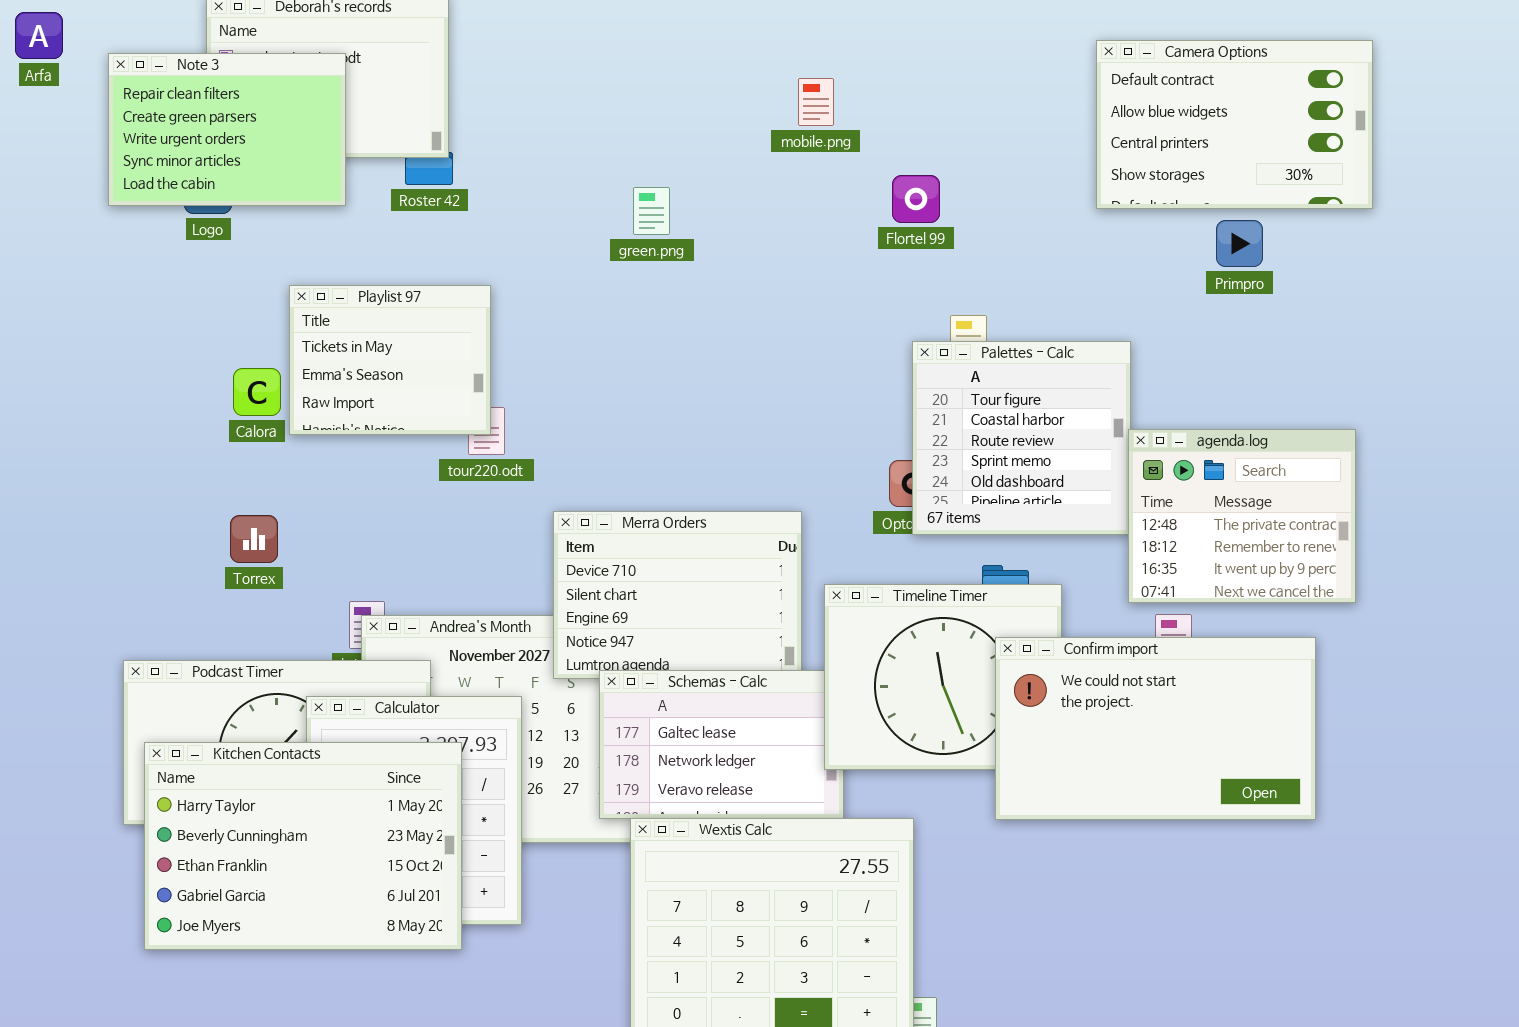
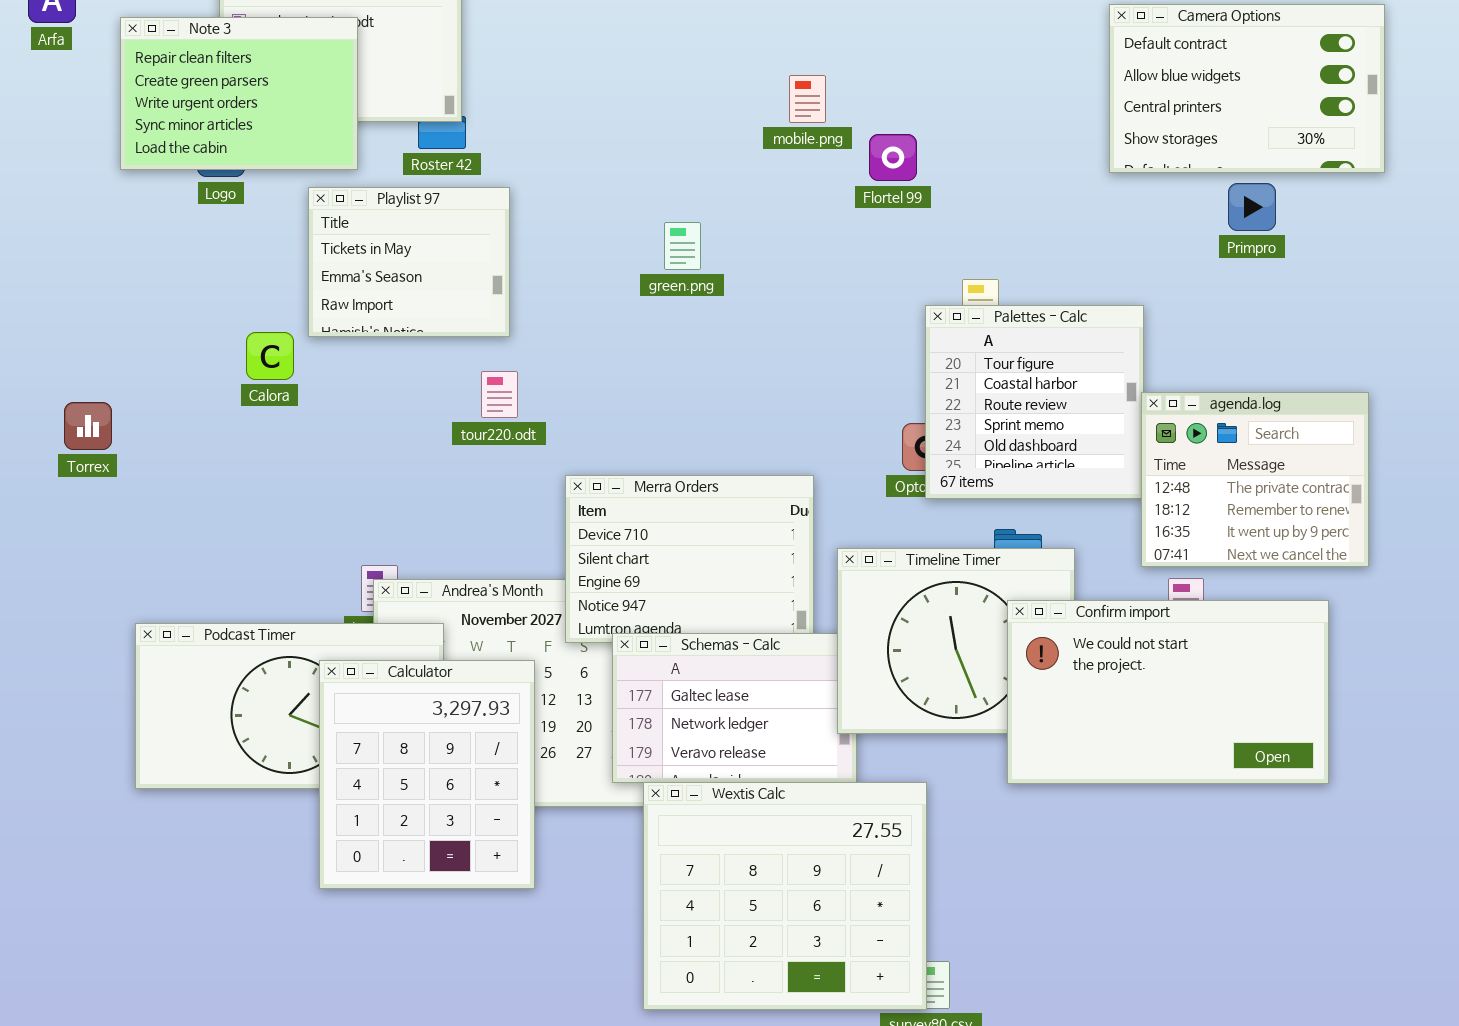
mobile.png: [798,78,834,126] -> [789,75,826,123], moved
Flortel 99: [892,175,940,223] -> [869,134,917,181], moved
green.png: [633,187,670,235] -> [664,222,701,270], moved
Playlist 97: [289,285,491,435] -> [308,187,510,337], moved
Torrex: [230,515,278,563] -> [64,402,112,450], moved
Kitchen Contacts: [144,742,462,950] -> none, closed

